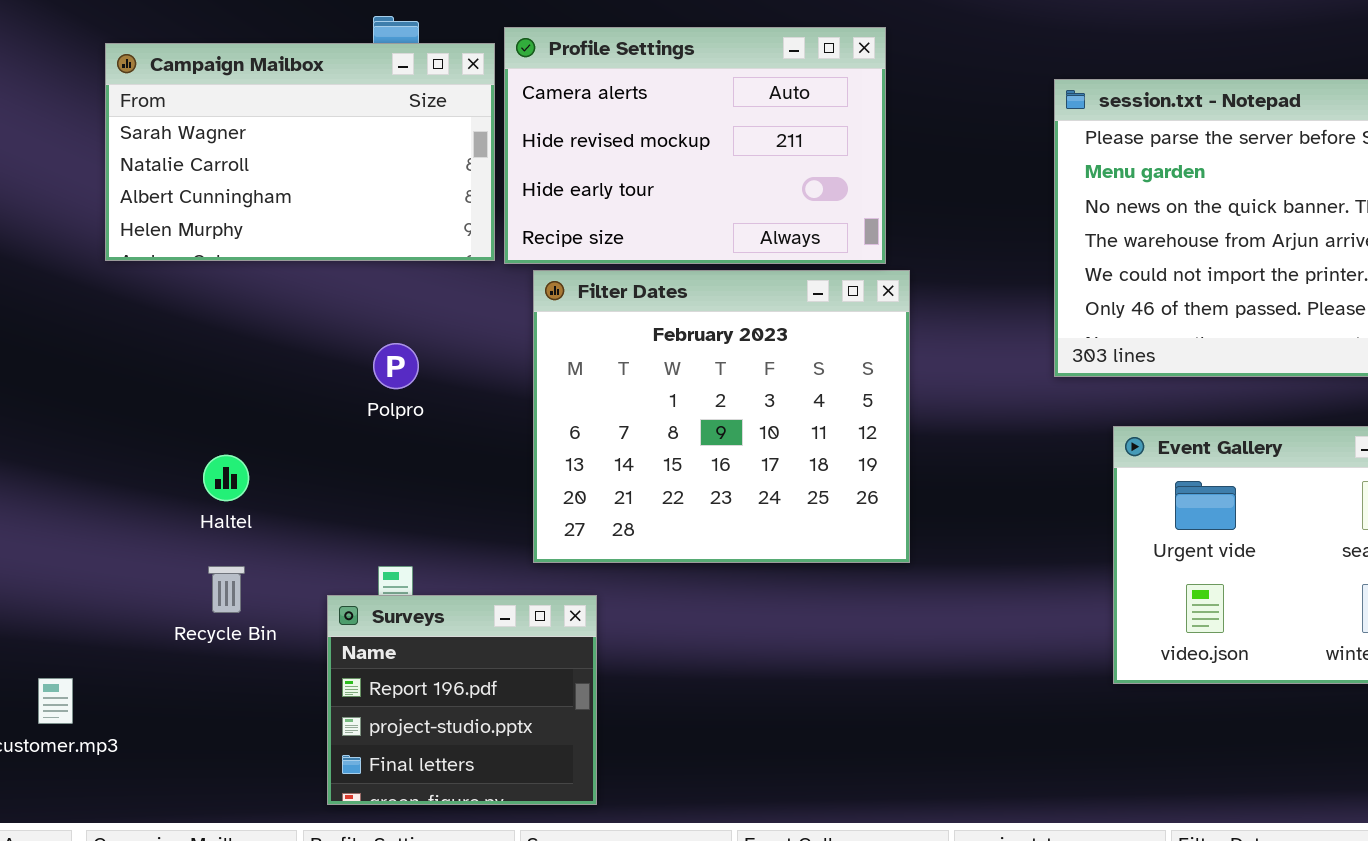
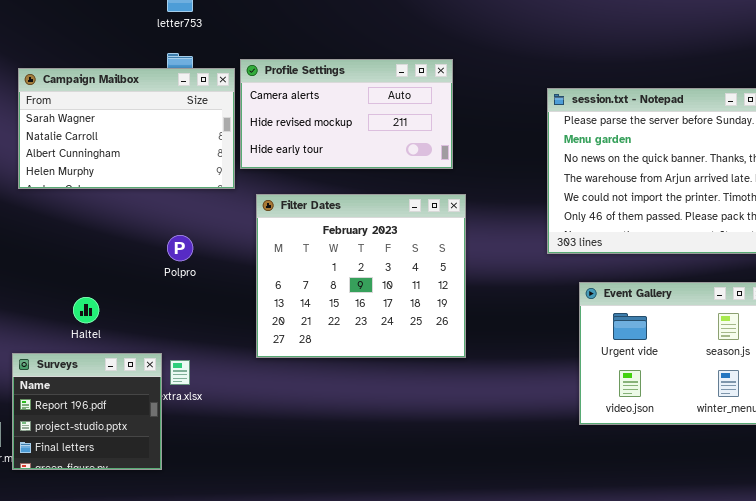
Profile Settings: [504,27,886,264] -> [240,59,453,169], resized
Surveys: [327,595,597,805] -> [12,353,162,470], moved

